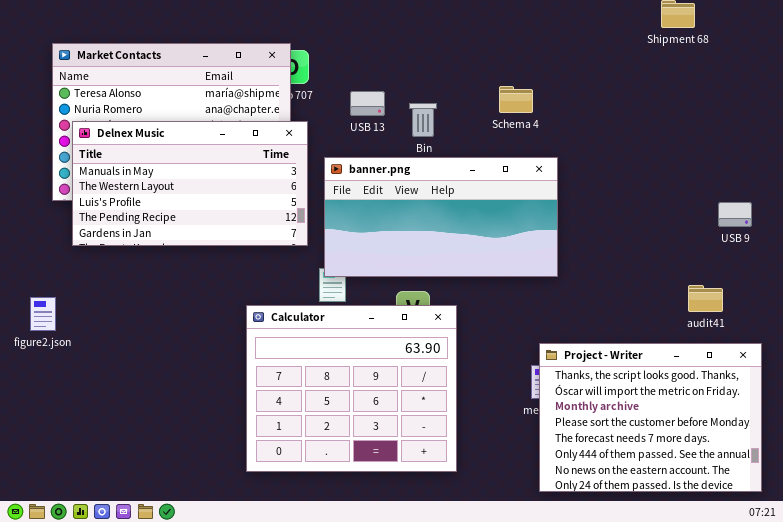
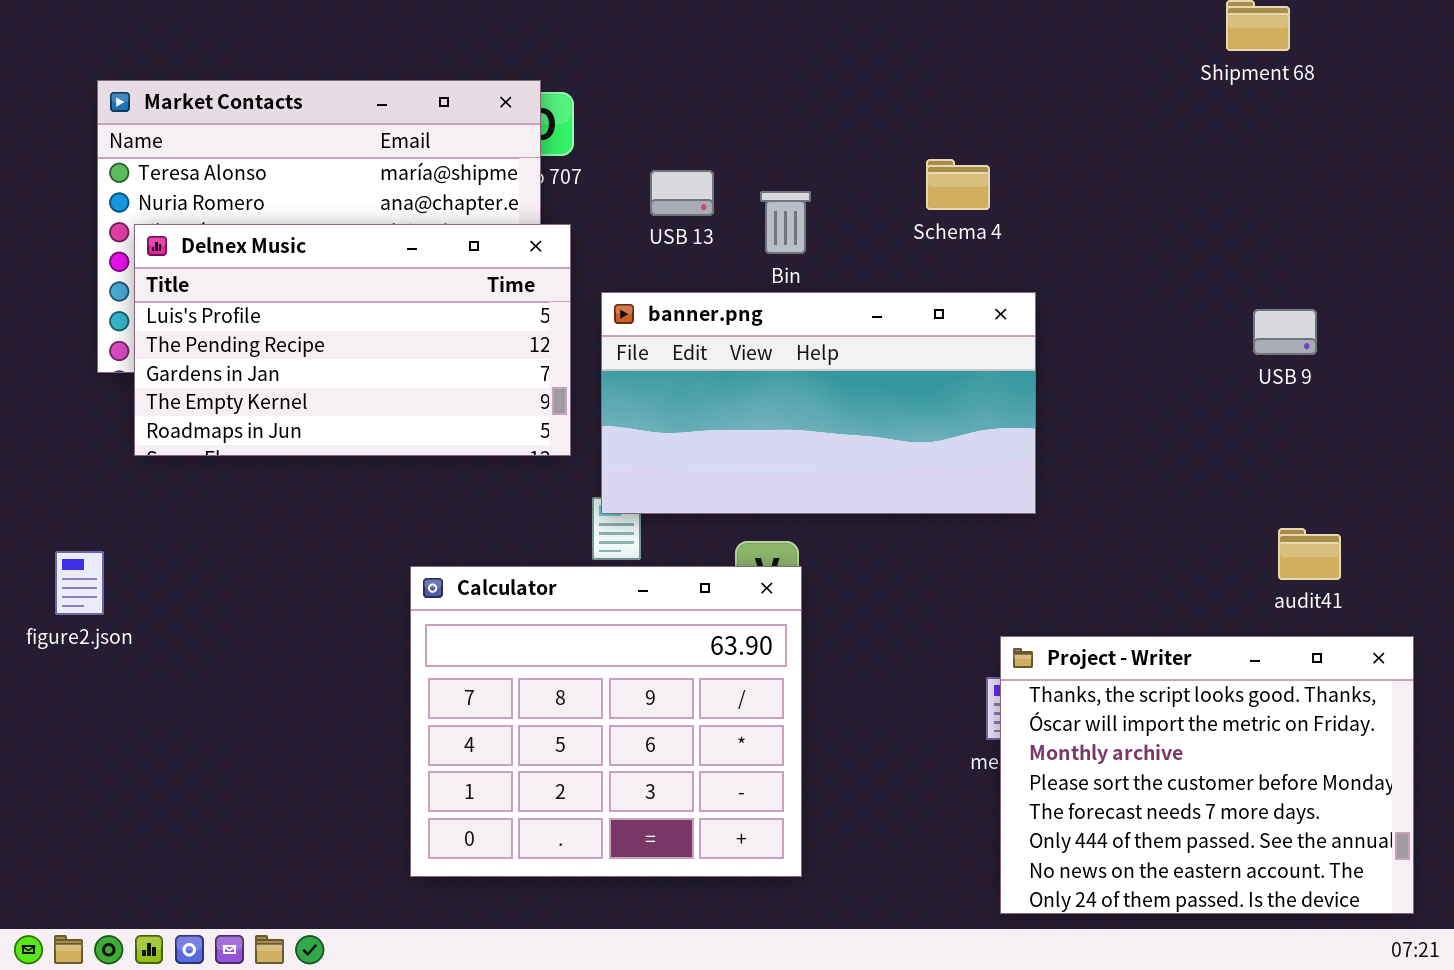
Delnex Music: [72,121,308,246] -> [134,224,571,456], scrolled down 2 rows
USB 9: [718,202,752,227] -> [1253,309,1317,355], moved
Calculator: [246,305,457,472] -> [410,566,802,877], moved

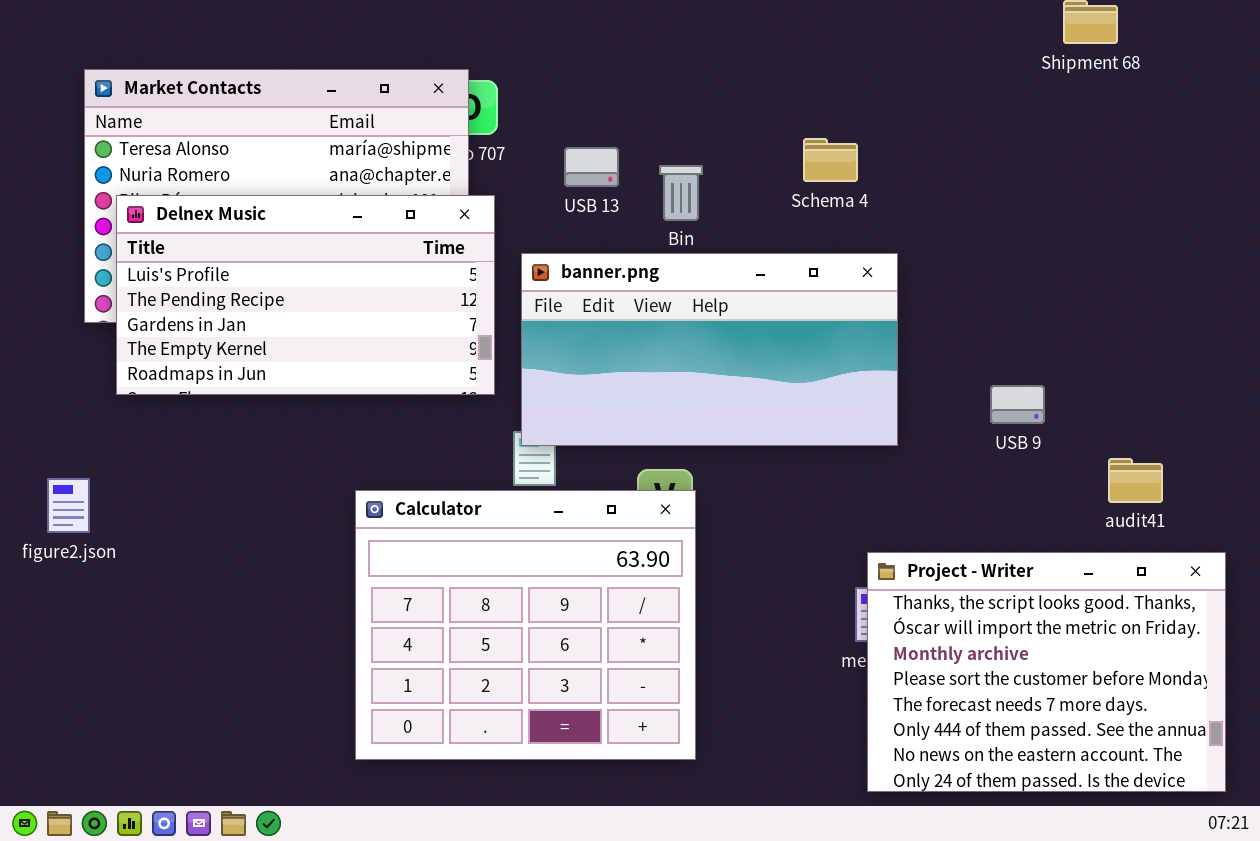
USB 9: [1253,309,1317,355] -> [990,385,1045,424], moved

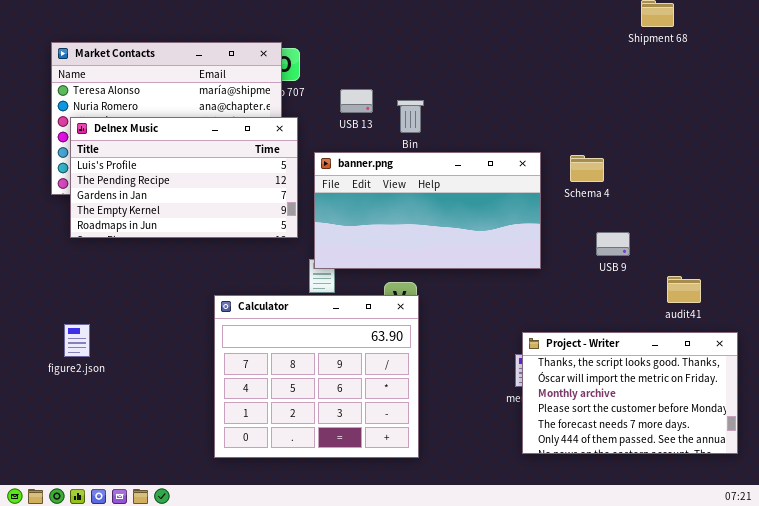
Schema 4: [803,138,858,182] -> [570,155,604,182], moved
figure2.json: [47,478,90,533] -> [64,324,90,357], moved
Project - Writer: [867,552,1226,792] -> [522,332,738,454], resized

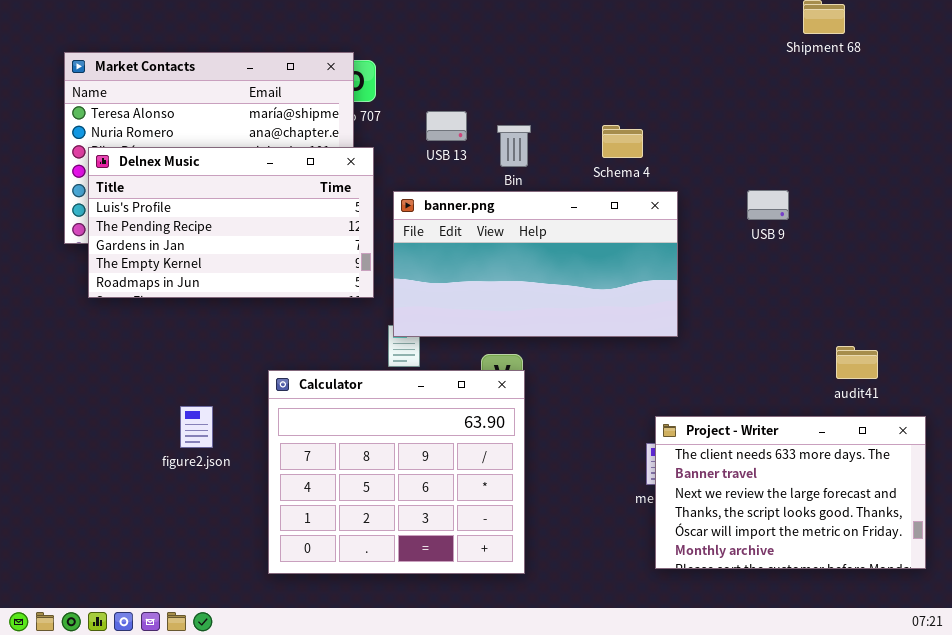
Schema 4: [570,155,604,182] -> [602,125,643,158], moved
USB 9: [596,232,630,256] -> [747,190,789,220], moved
figure2.json: [64,324,90,357] -> [180,406,213,448], moved
Project - Writer: [522,332,738,454] -> [655,416,926,569], scrolled up 3 rows

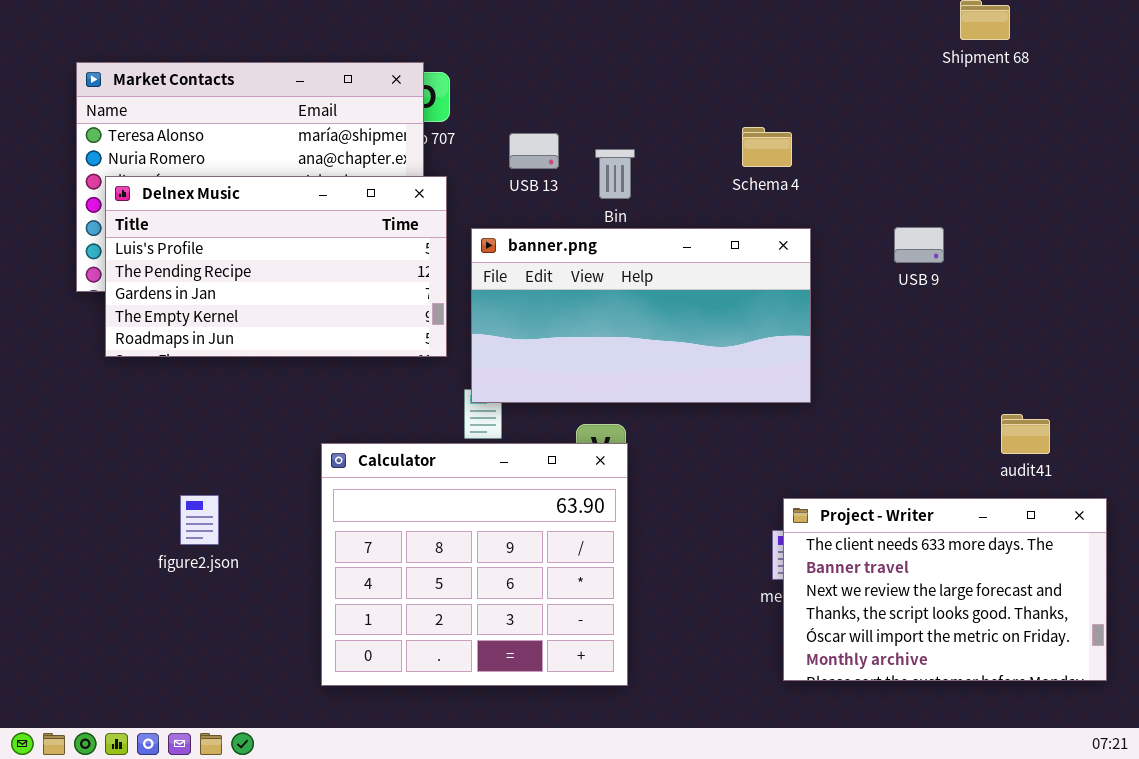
Schema 4: [602,125,643,158] -> [742,127,792,167], moved
figure2.json: [180,406,213,448] -> [180,495,219,545], moved

